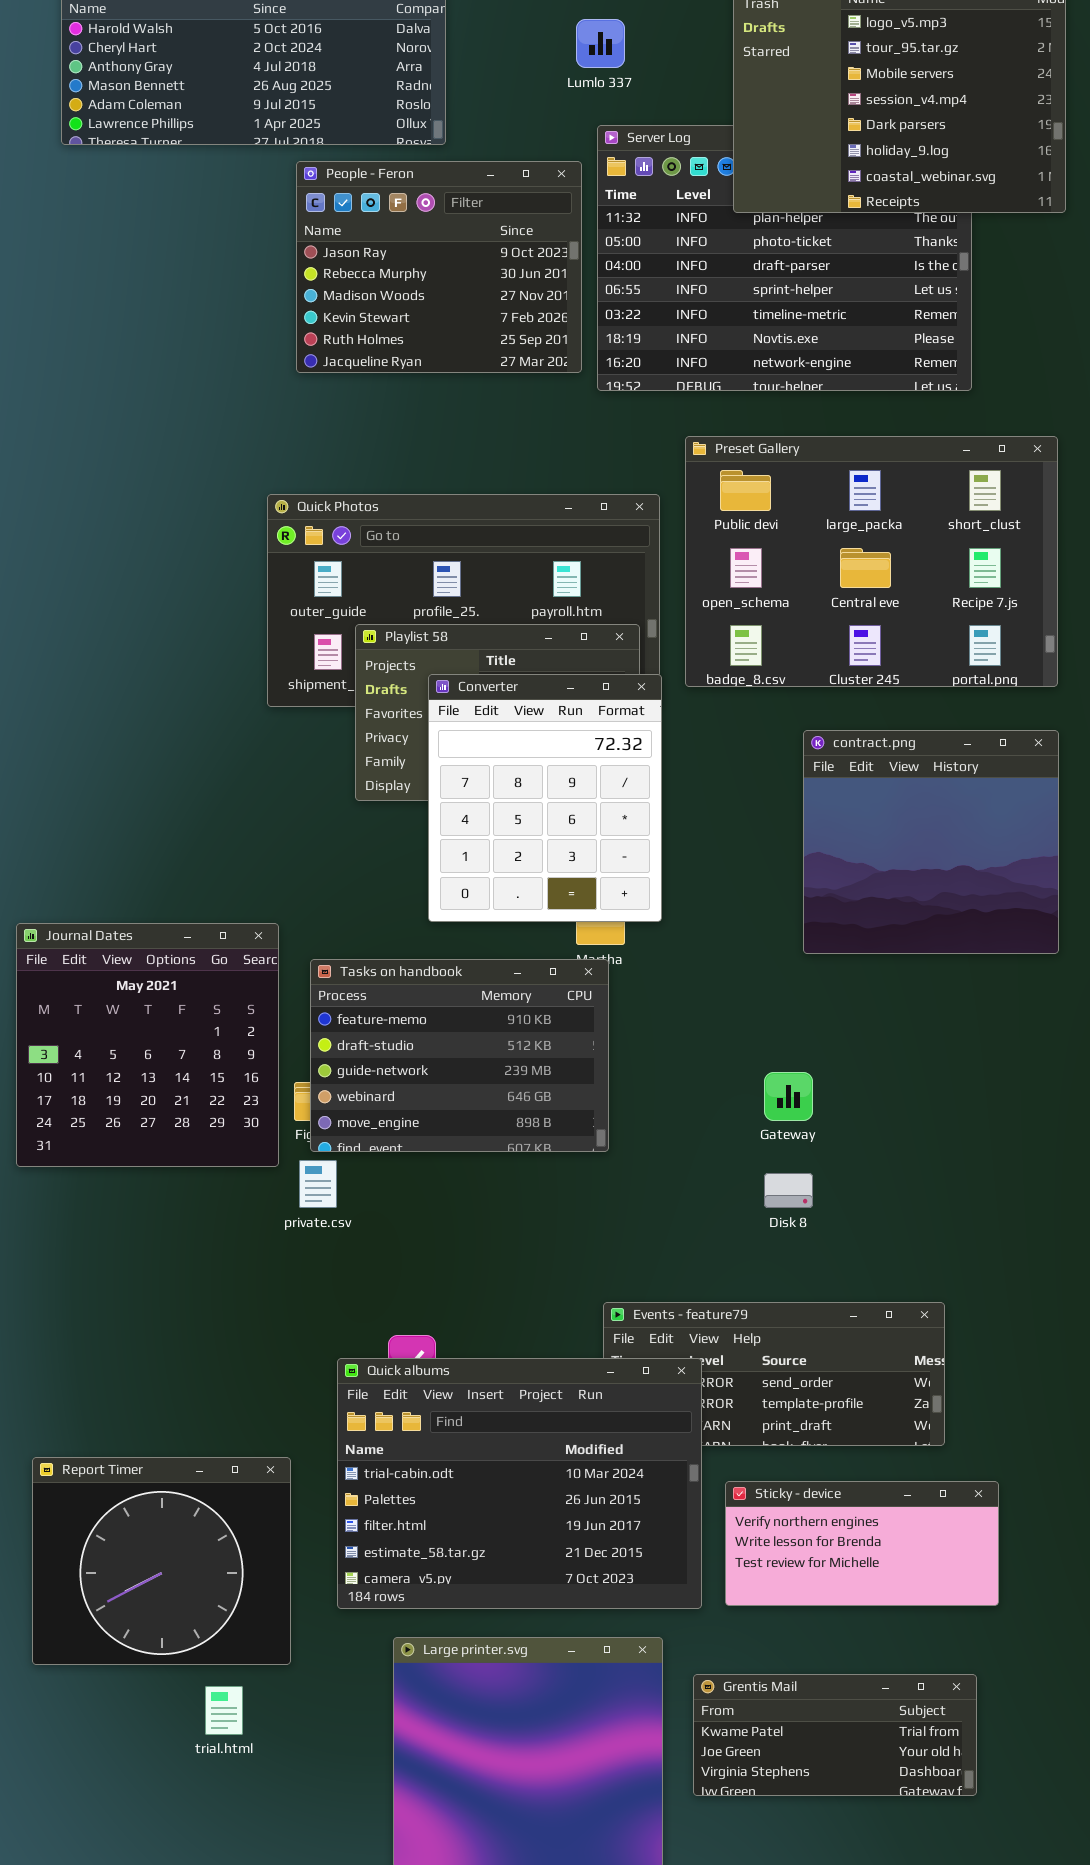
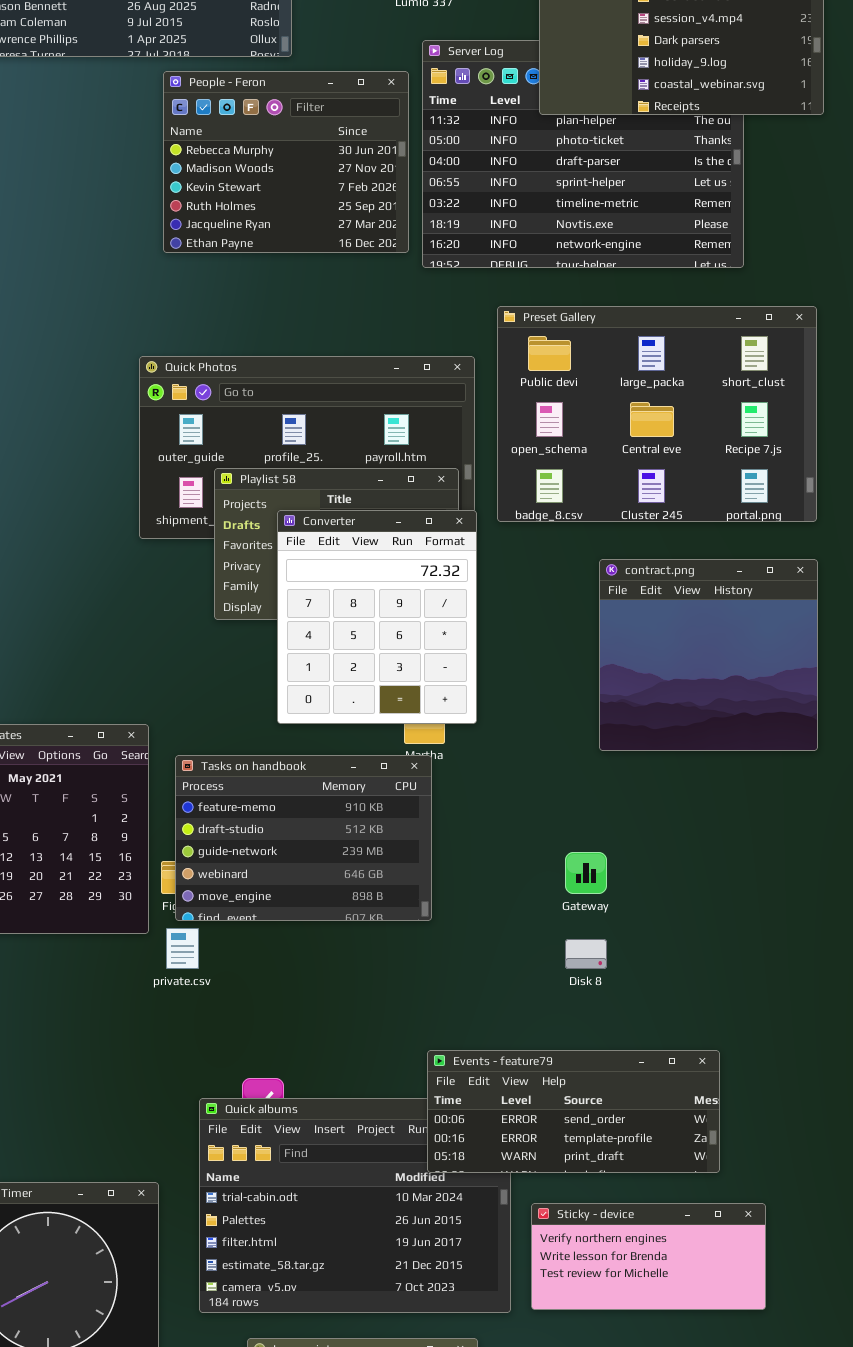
People - Feron: [296,161,582,373] -> [163,71,409,253], scrolled down 1 row
Events - feature79: [603,1302,945,1446] -> [427,1050,720,1173], raised

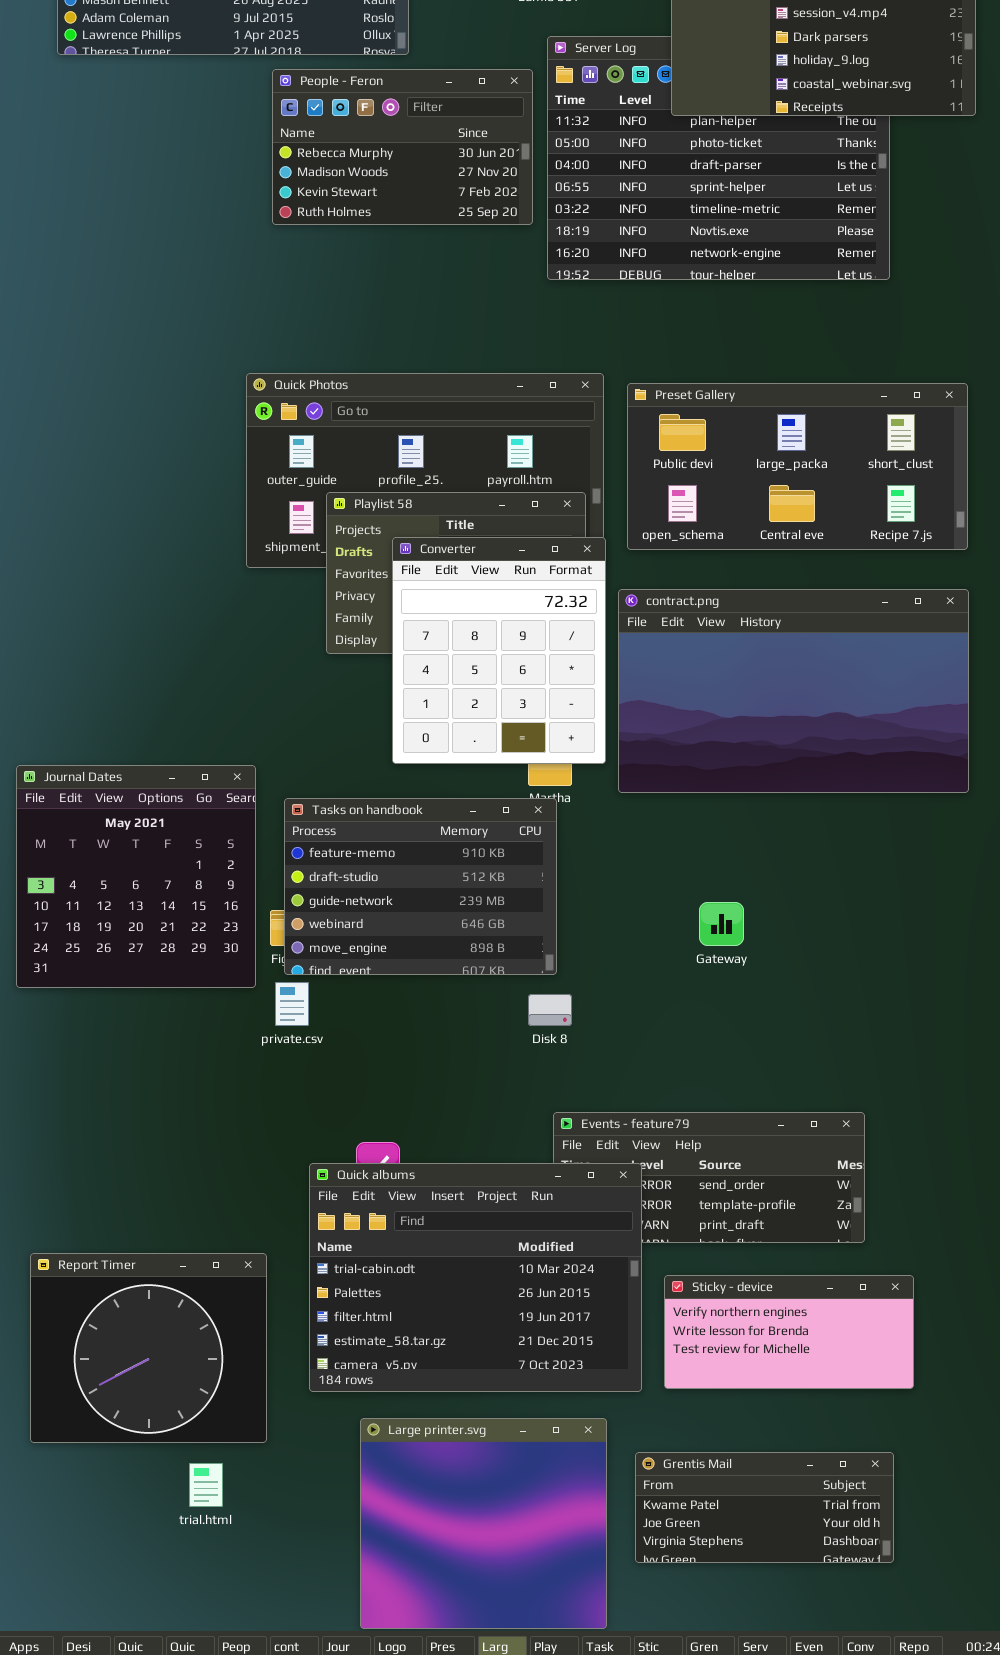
People - Feron: [163,71,409,253] -> [272,69,533,225], resized
Preset Gallery: [497,306,817,522] -> [627,383,968,550], resized
contract.png: [599,559,818,751] -> [618,589,969,793], resized
Disk 8: [565,939,607,969] -> [528,994,572,1026], moved
Quick albums: [199,1098,511,1313] -> [309,1163,642,1392], raised

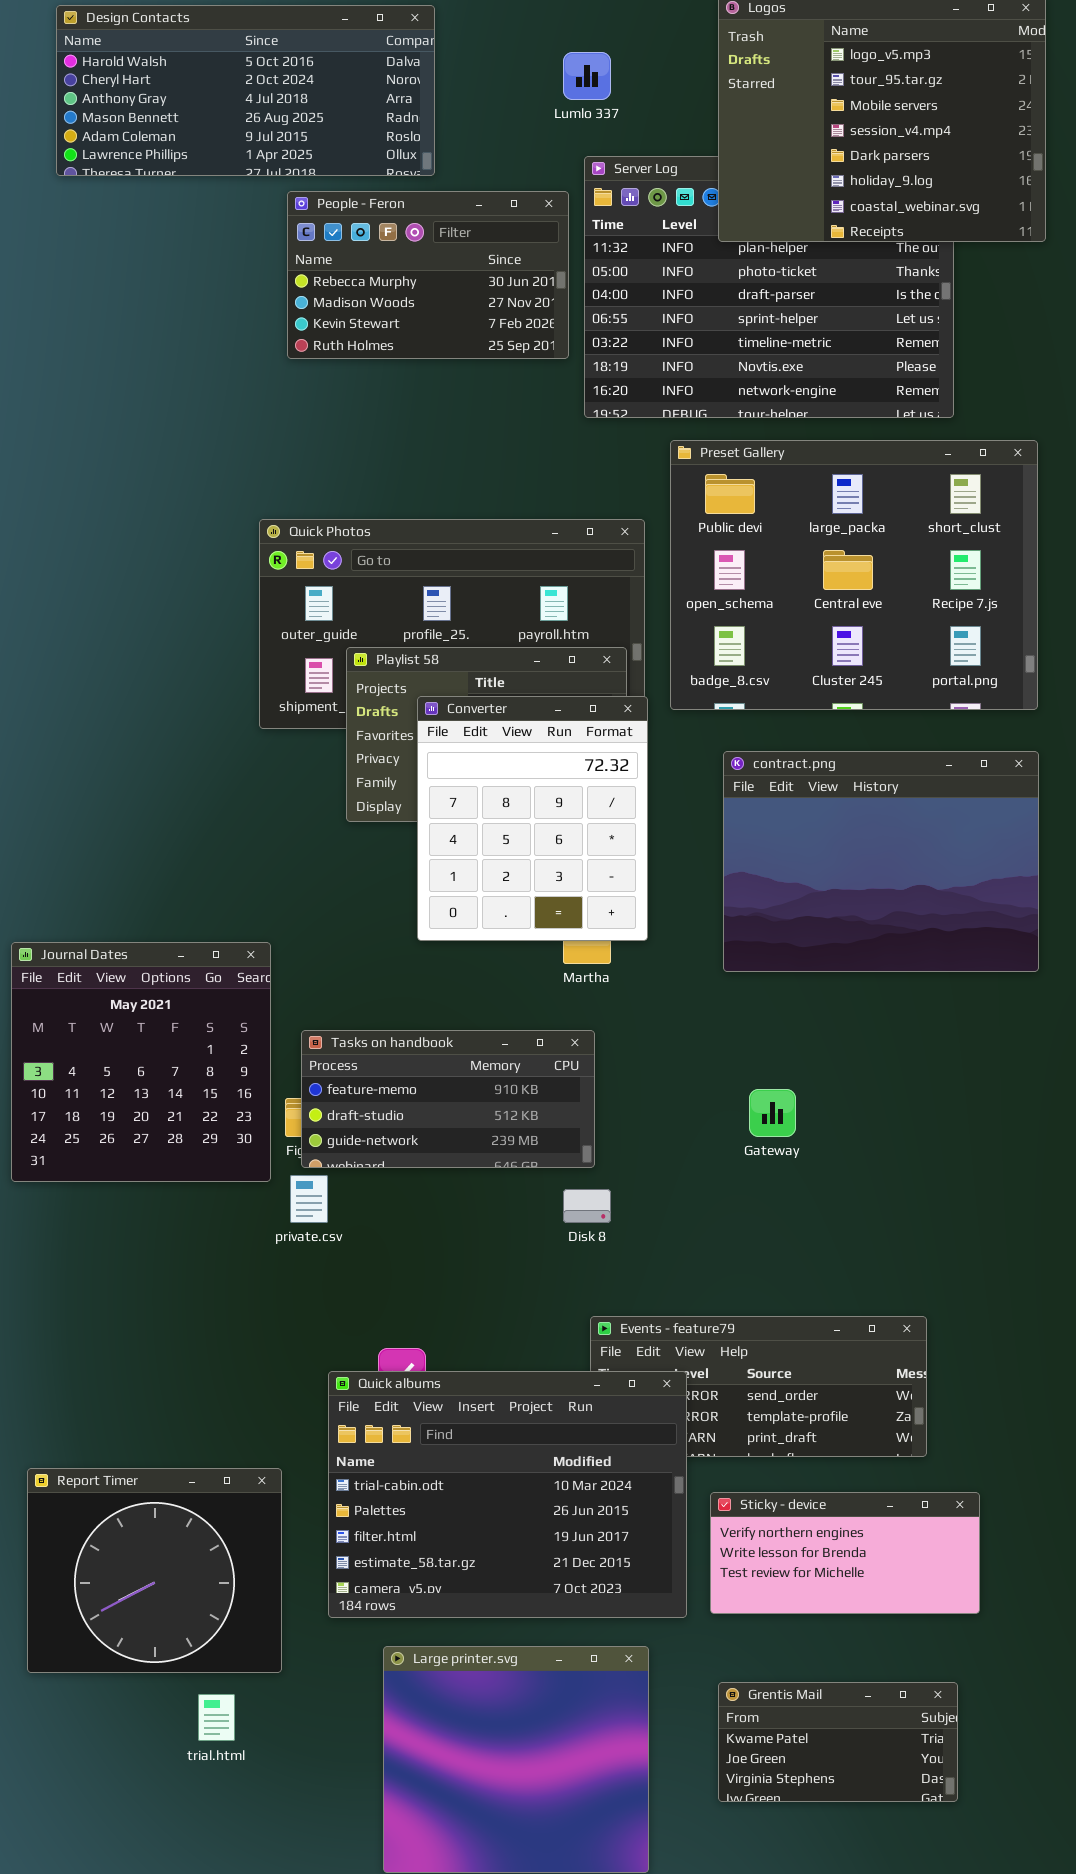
Preset Gallery: [627,383,968,550] -> [670,440,1038,710], resized
contract.png: [618,589,969,793] -> [723,751,1039,972], resized
Tasks on handbook: [284,798,557,975] -> [301,1030,595,1168], resized
Grentis Mail: [635,1452,894,1563] -> [718,1682,958,1802], resized

